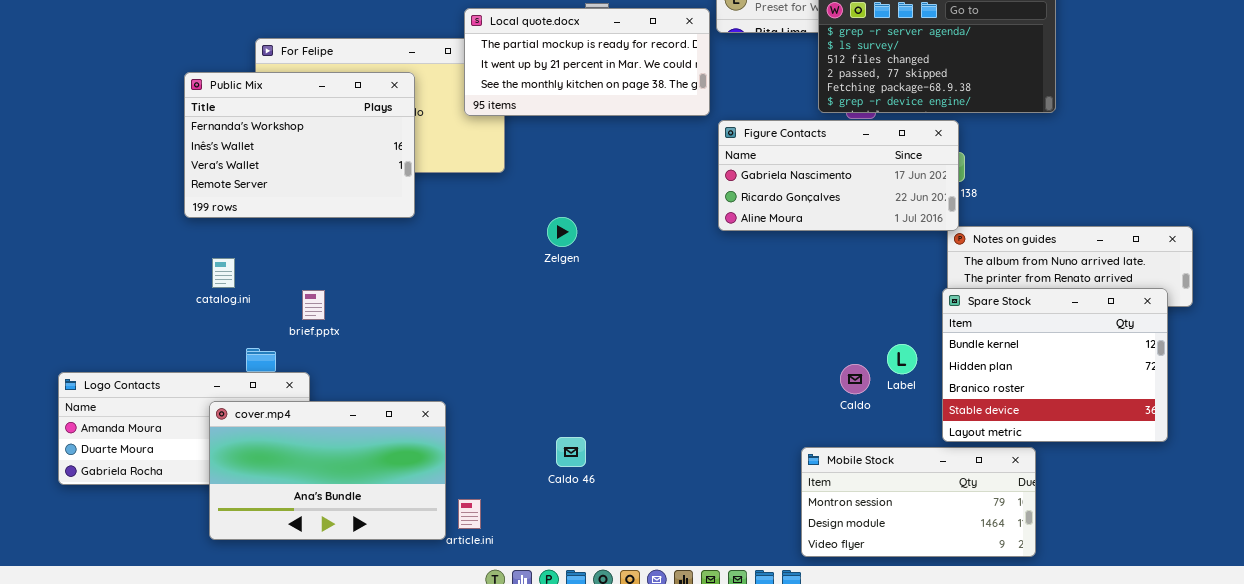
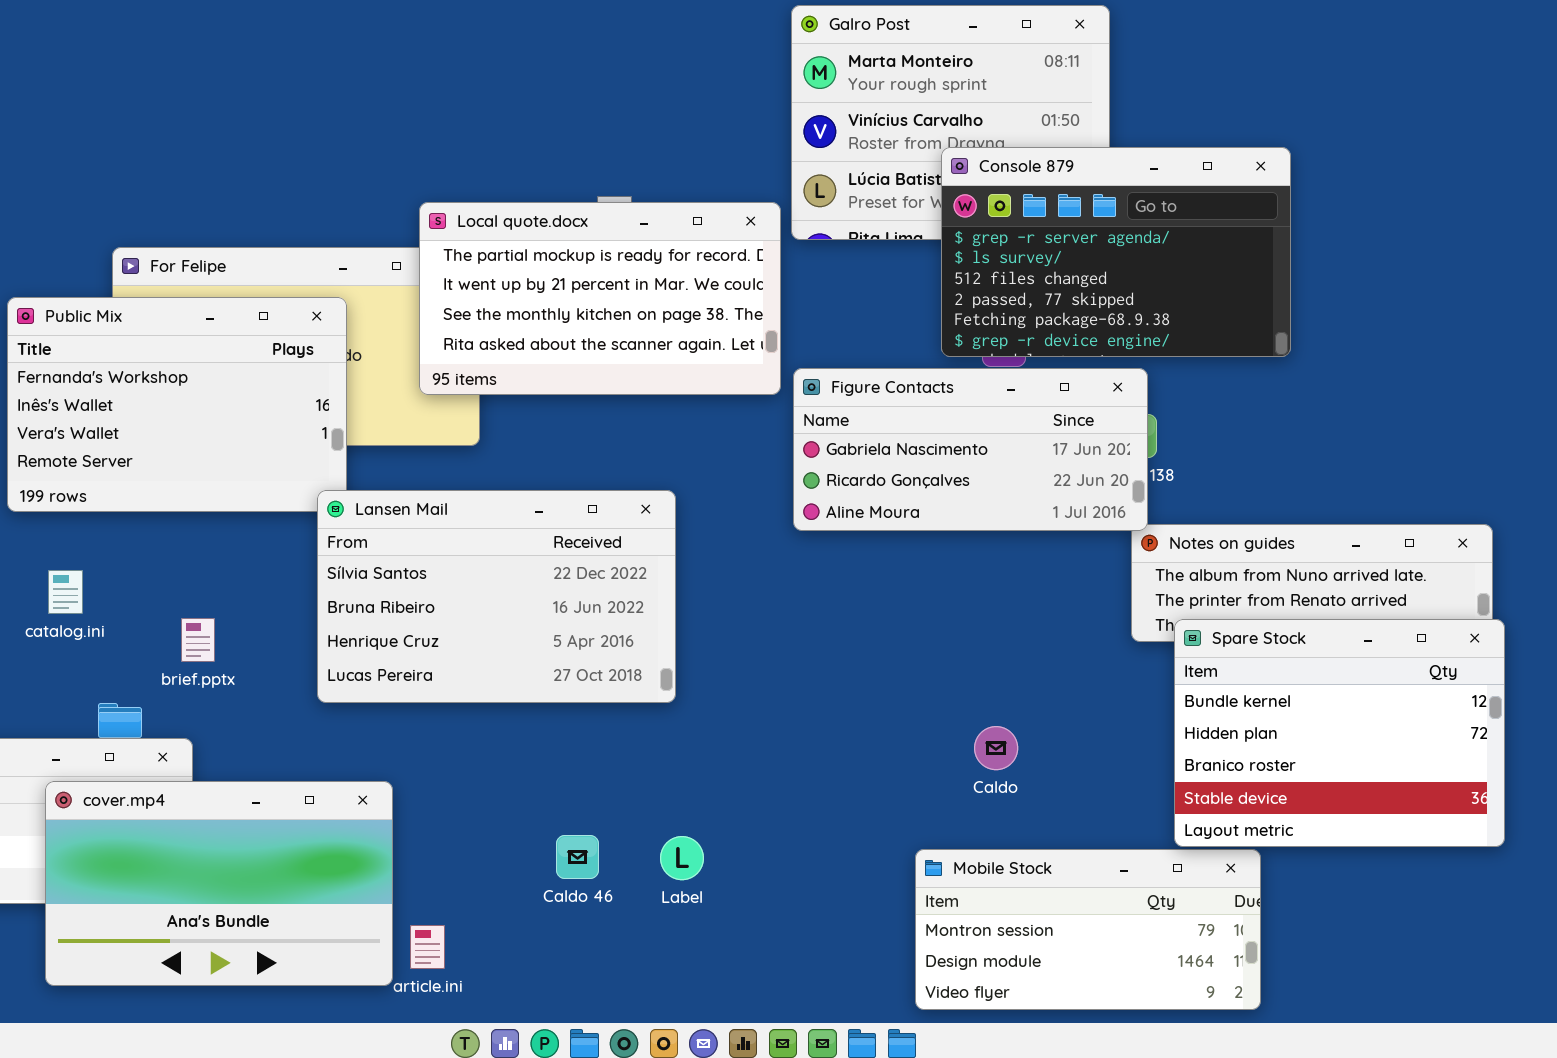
Local quote.docx: [464,8,710,116] -> [419,202,781,395], resized
Lansen Mail: none -> [317,490,676,703], opened
Spare Stock: [942,288,1168,442] -> [1174,619,1505,847], moved
Label: [887,344,917,374] -> [660,836,704,880], moved

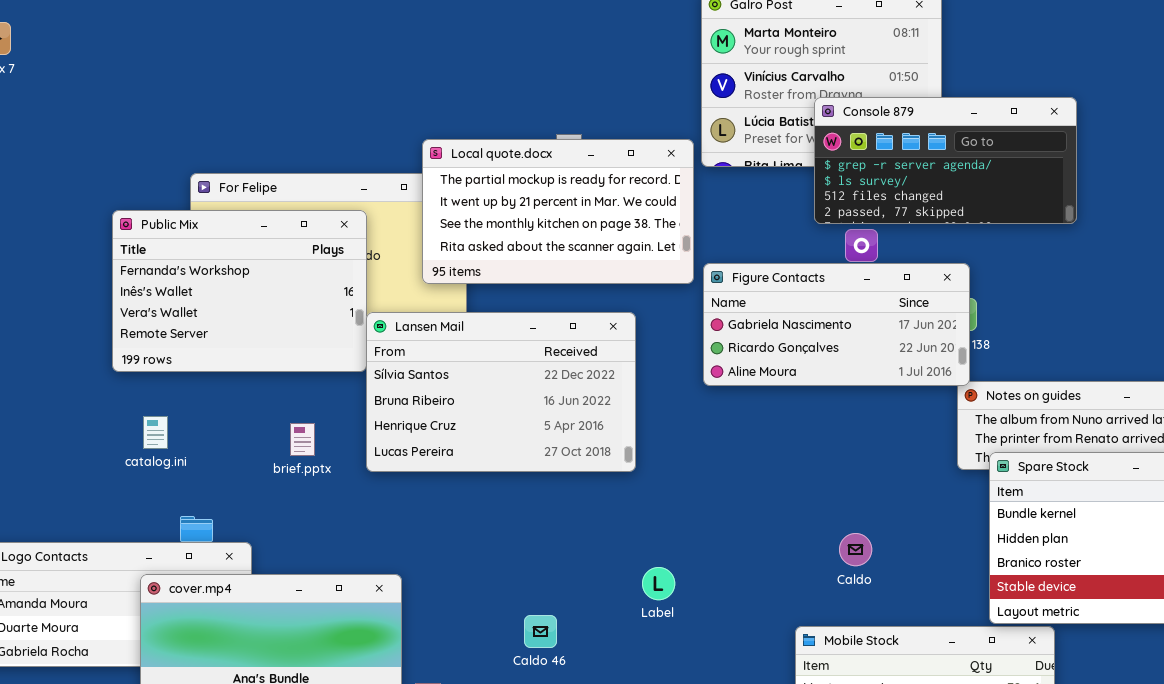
Console 879: [941,147,1291,357] -> [814,97,1077,224], resized
Lansen Mail: [317,490,676,703] -> [366,312,636,472], moved
brief.pptx: [181,618,215,662] -> [290,423,315,456], moved
Label: [660,836,704,880] -> [642,567,675,600], moved

